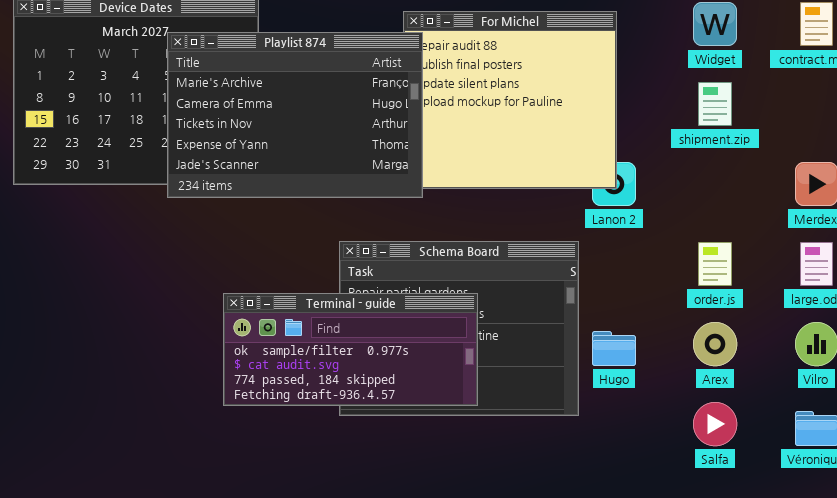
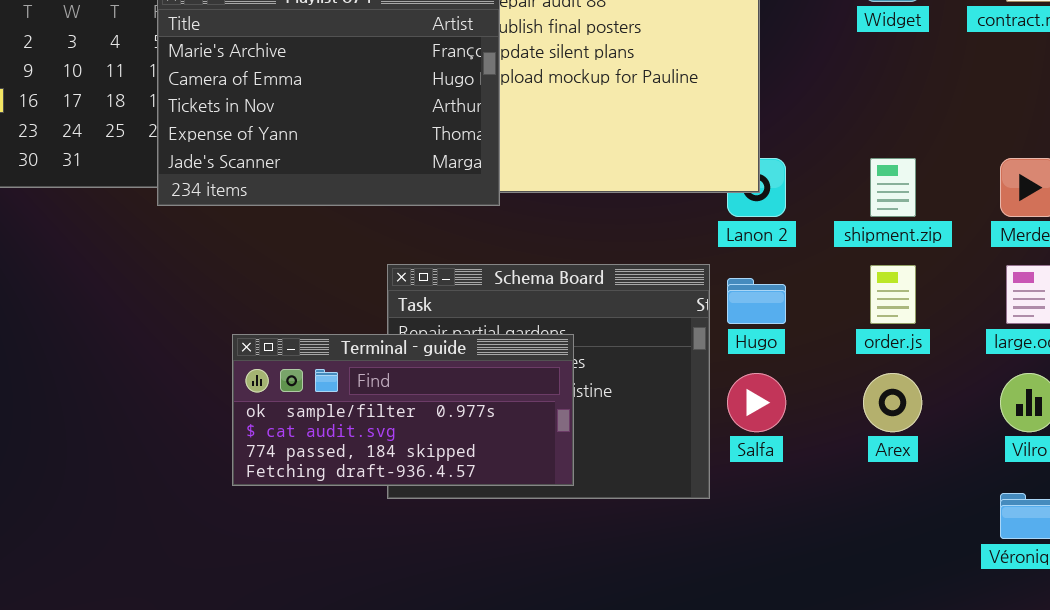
shipment.zip: [698,82,732,126] -> [870,158,916,217], moved
Hugo: [592,331,636,366] -> [727,278,786,324], moved
Salfa: [693,402,737,446] -> [727,373,786,432], moved

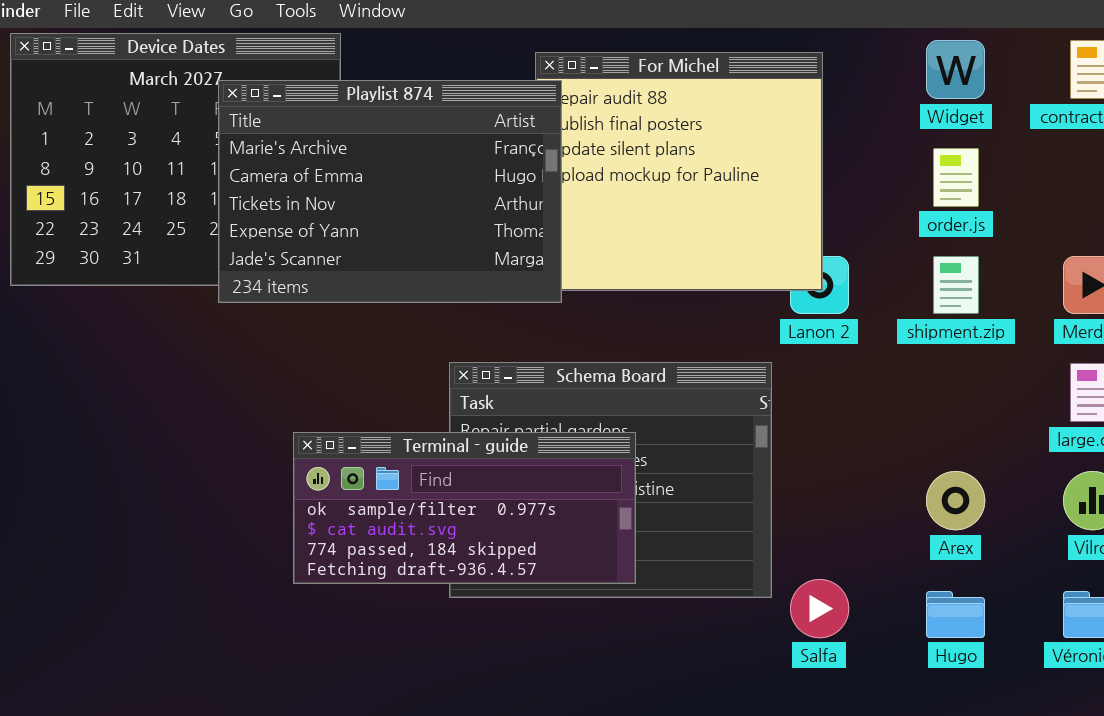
order.js: [870,265,916,324] -> [933,148,979,207], moved
Hugo: [727,278,786,324] -> [926,591,985,638], moved
Salfa: [727,373,786,432] -> [790,579,849,638], moved

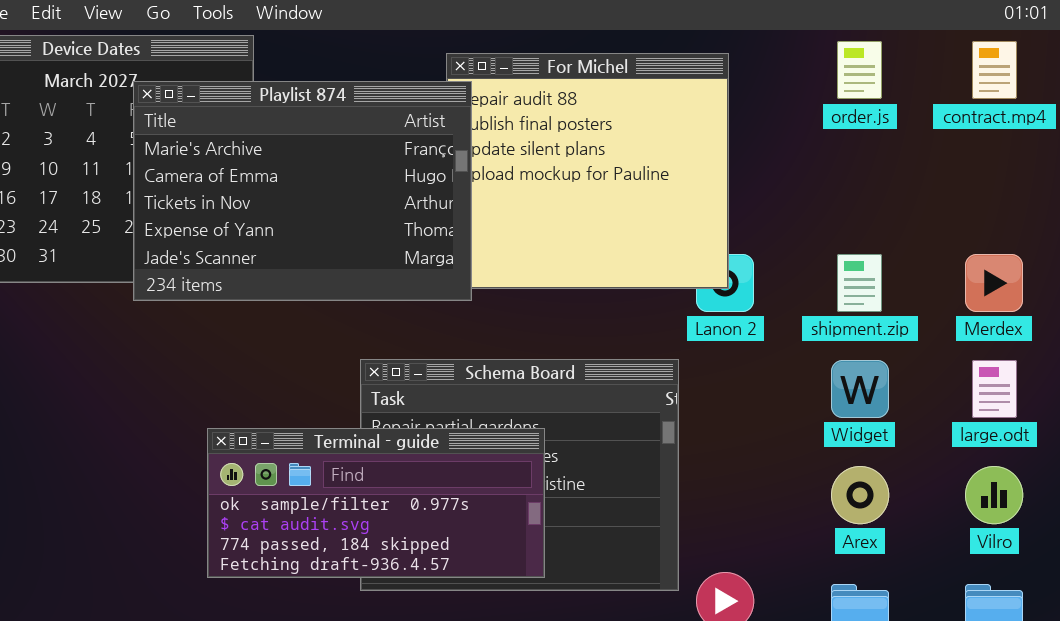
Widget: [926,40,985,99] -> [831,360,889,418], moved
order.js: [933,148,979,207] -> [837,41,882,99], moved

